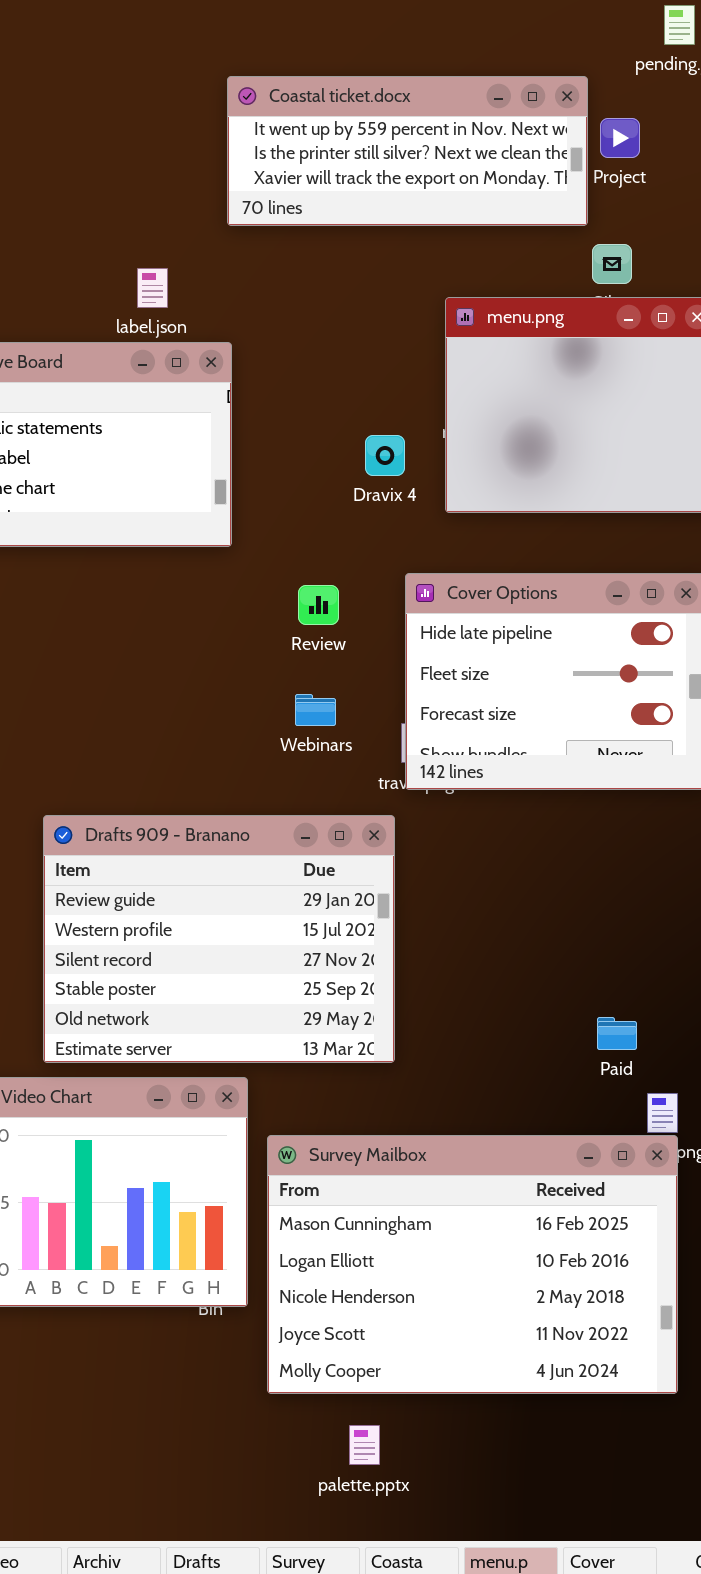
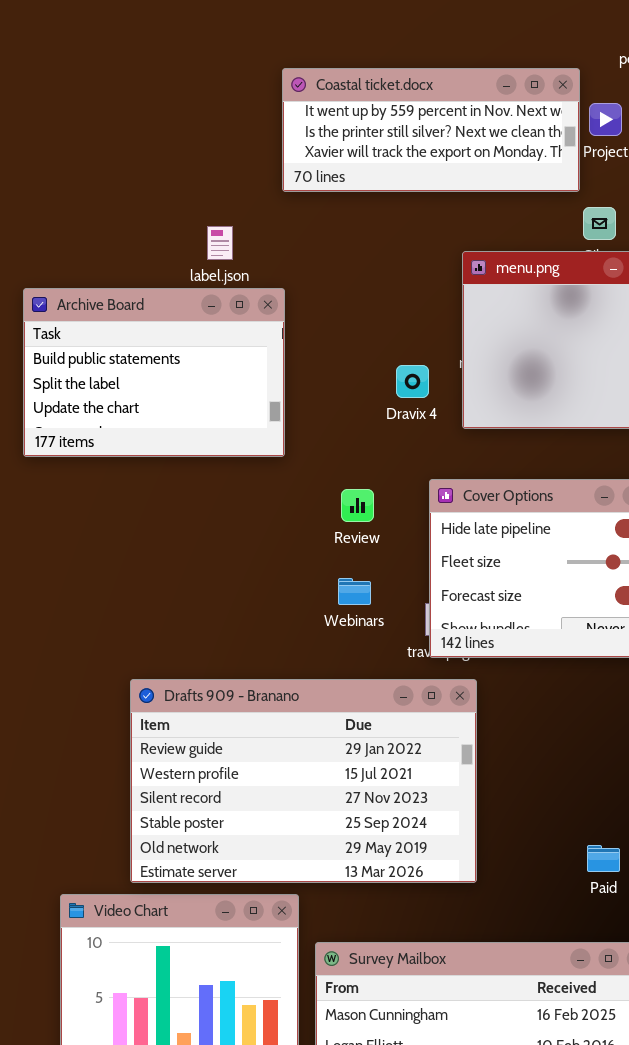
Drafts 909 - Branano: [43,815,395,1063] -> [130,679,477,883], resized

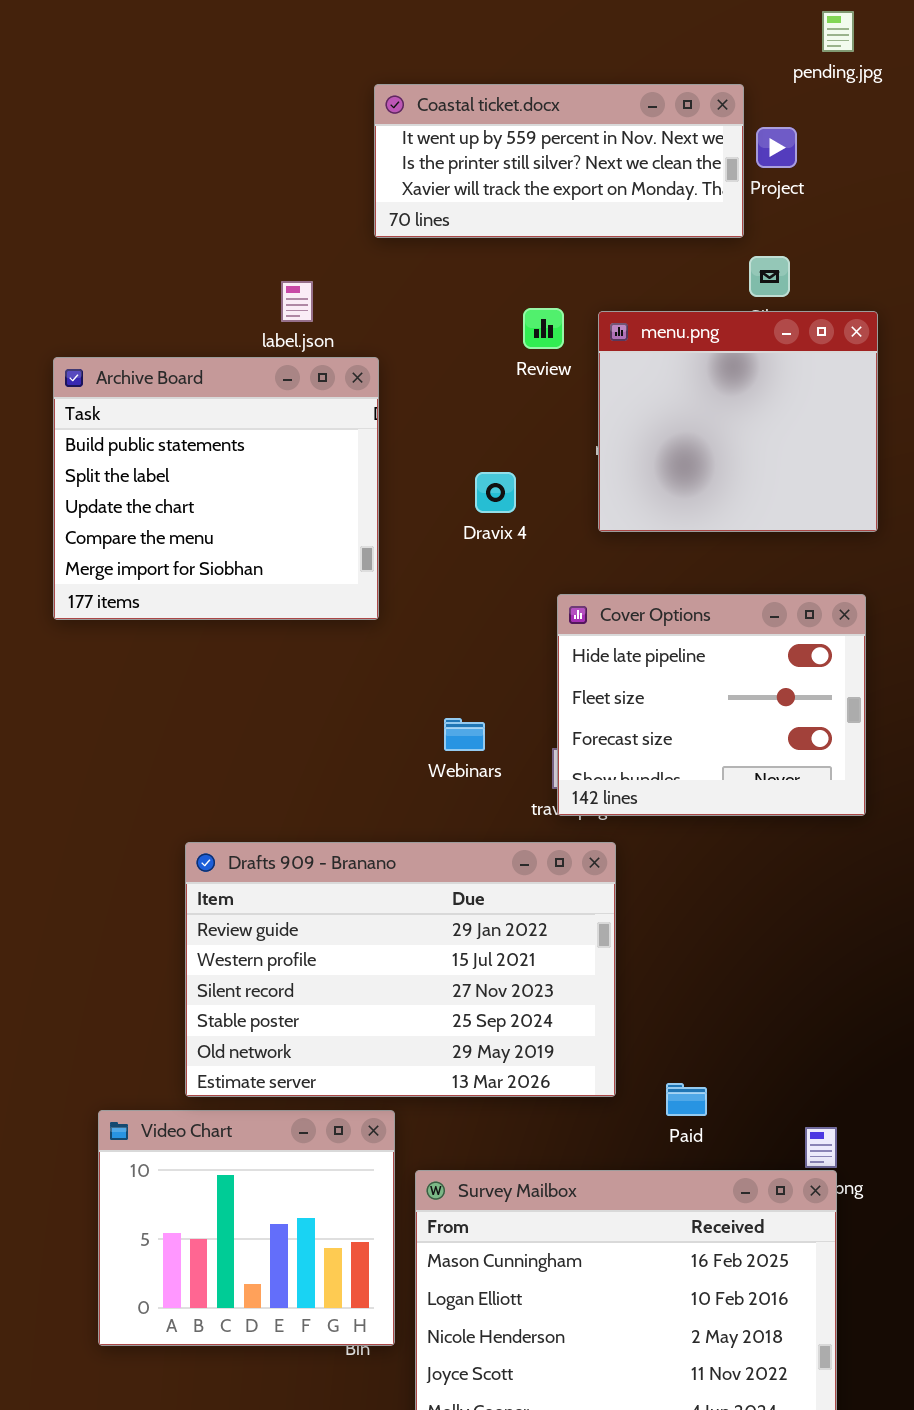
Archive Board: [23,288,285,457] -> [53,357,379,620], resized
Dravix 4: [396,365,429,398] -> [475,472,516,513], moved
Review: [341,489,374,522] -> [523,308,564,349], moved
Paid: [587,845,620,872] -> [666,1083,707,1116], moved

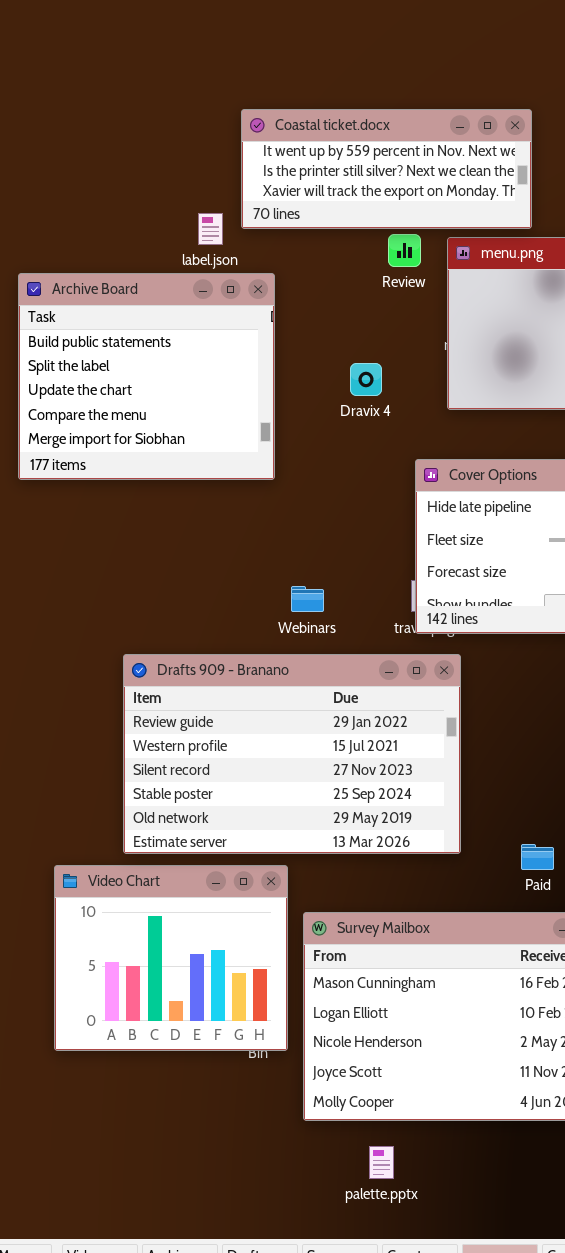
Coastal ticket.docx: [374,84,744,238] -> [241,109,532,229], moved
Webinars: [444,718,485,751] -> [291,586,324,612], moved
Paid: [666,1083,707,1116] -> [521,844,554,870], moved

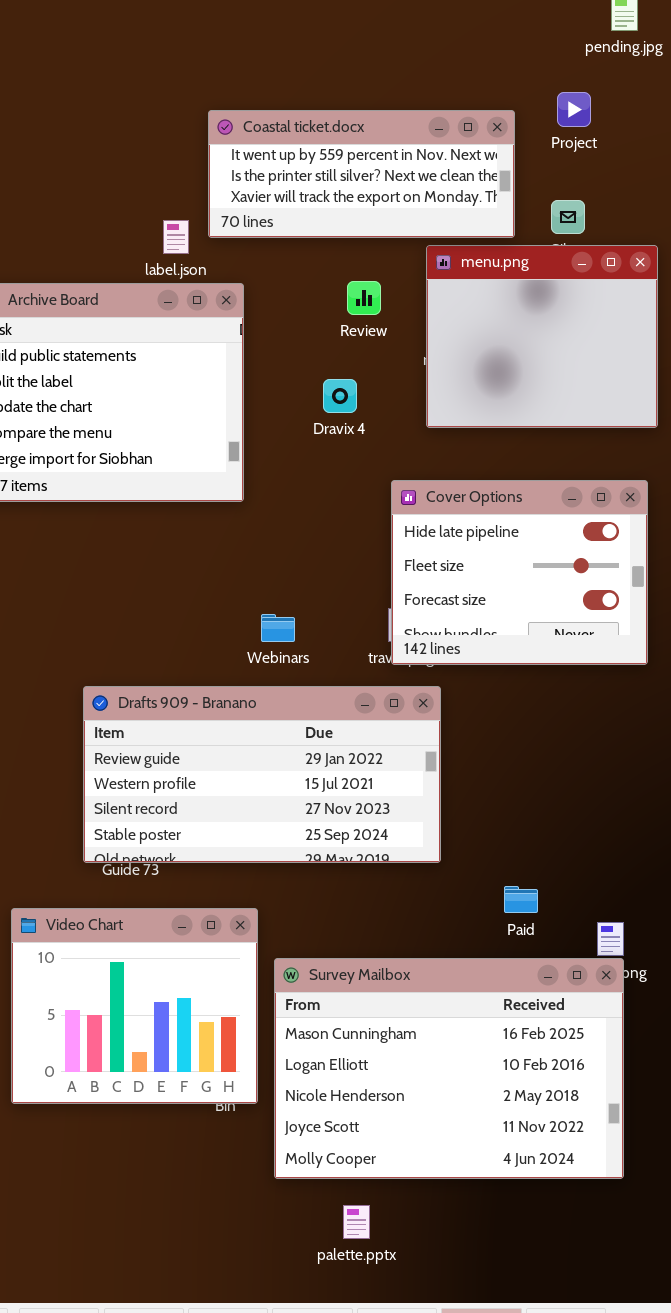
Review: [388,234,421,267] -> [347,281,381,315], moved
Drafts 909 - Branano: [123,654,461,854] -> [83,686,441,863], resized

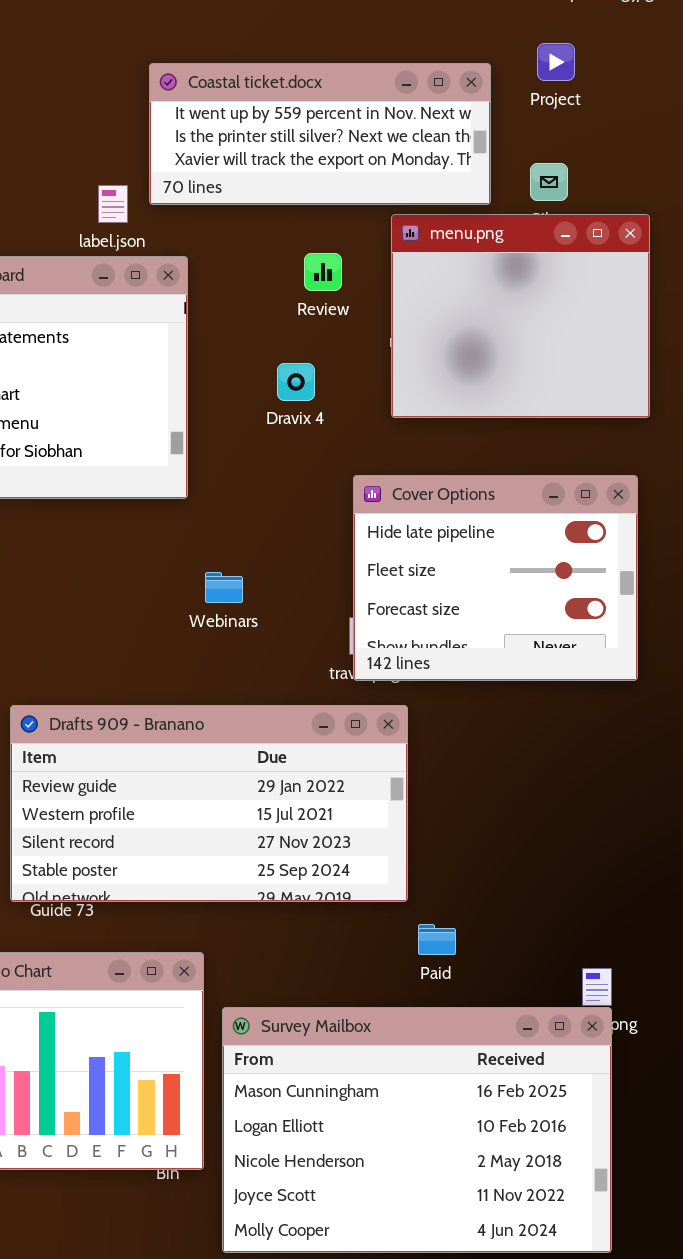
Webinars: [261,614,295,642] -> [205,572,243,603], moved
Paid: [504,886,538,913] -> [418,924,456,955], moved

